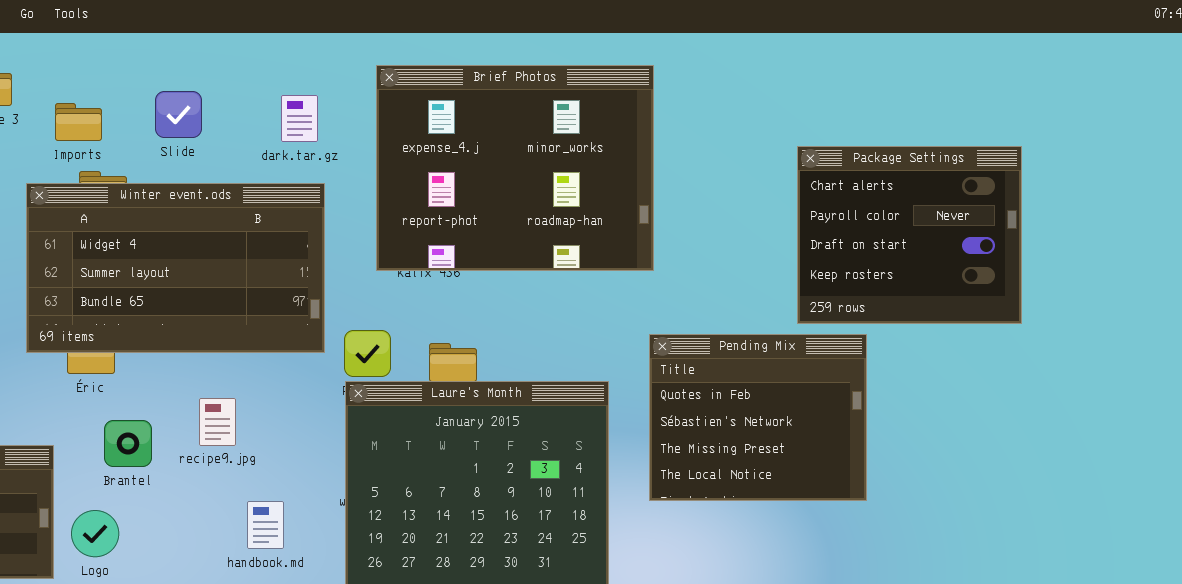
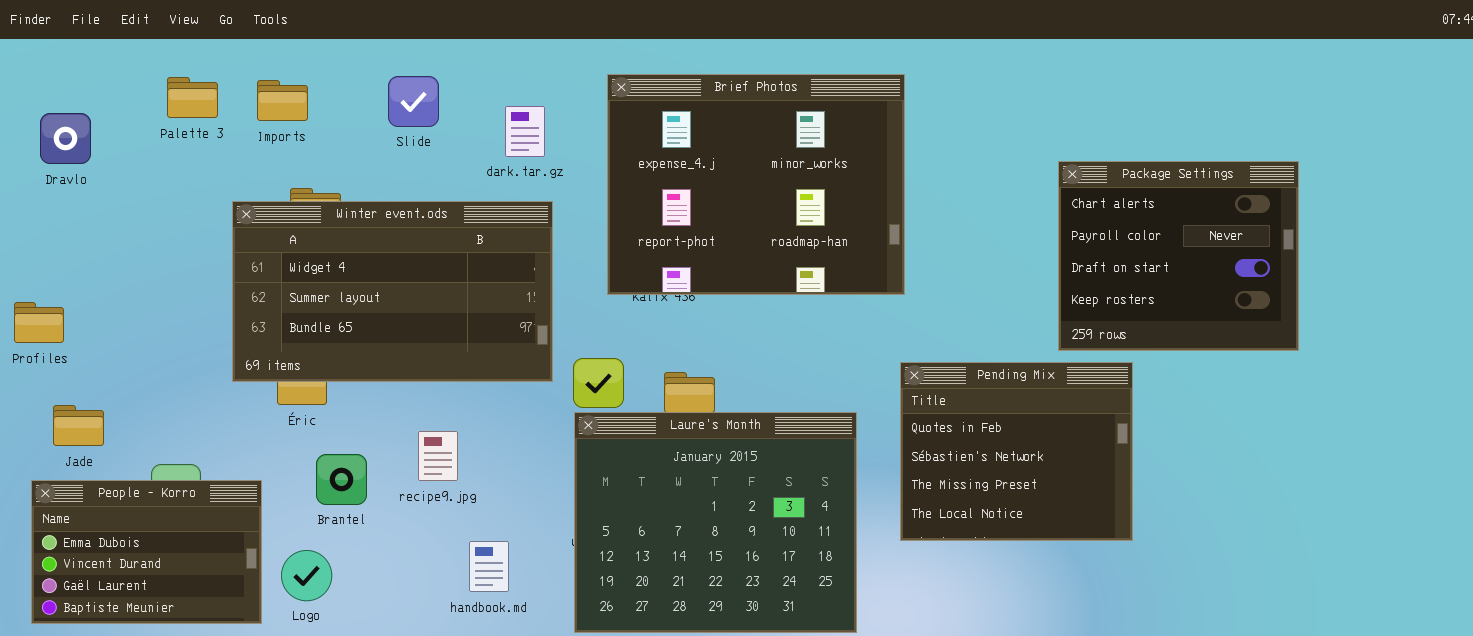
Slide: [155,91,202,138] -> [388,76,439,127], moved
Imports: [55,103,102,141] -> [257,80,308,121], moved

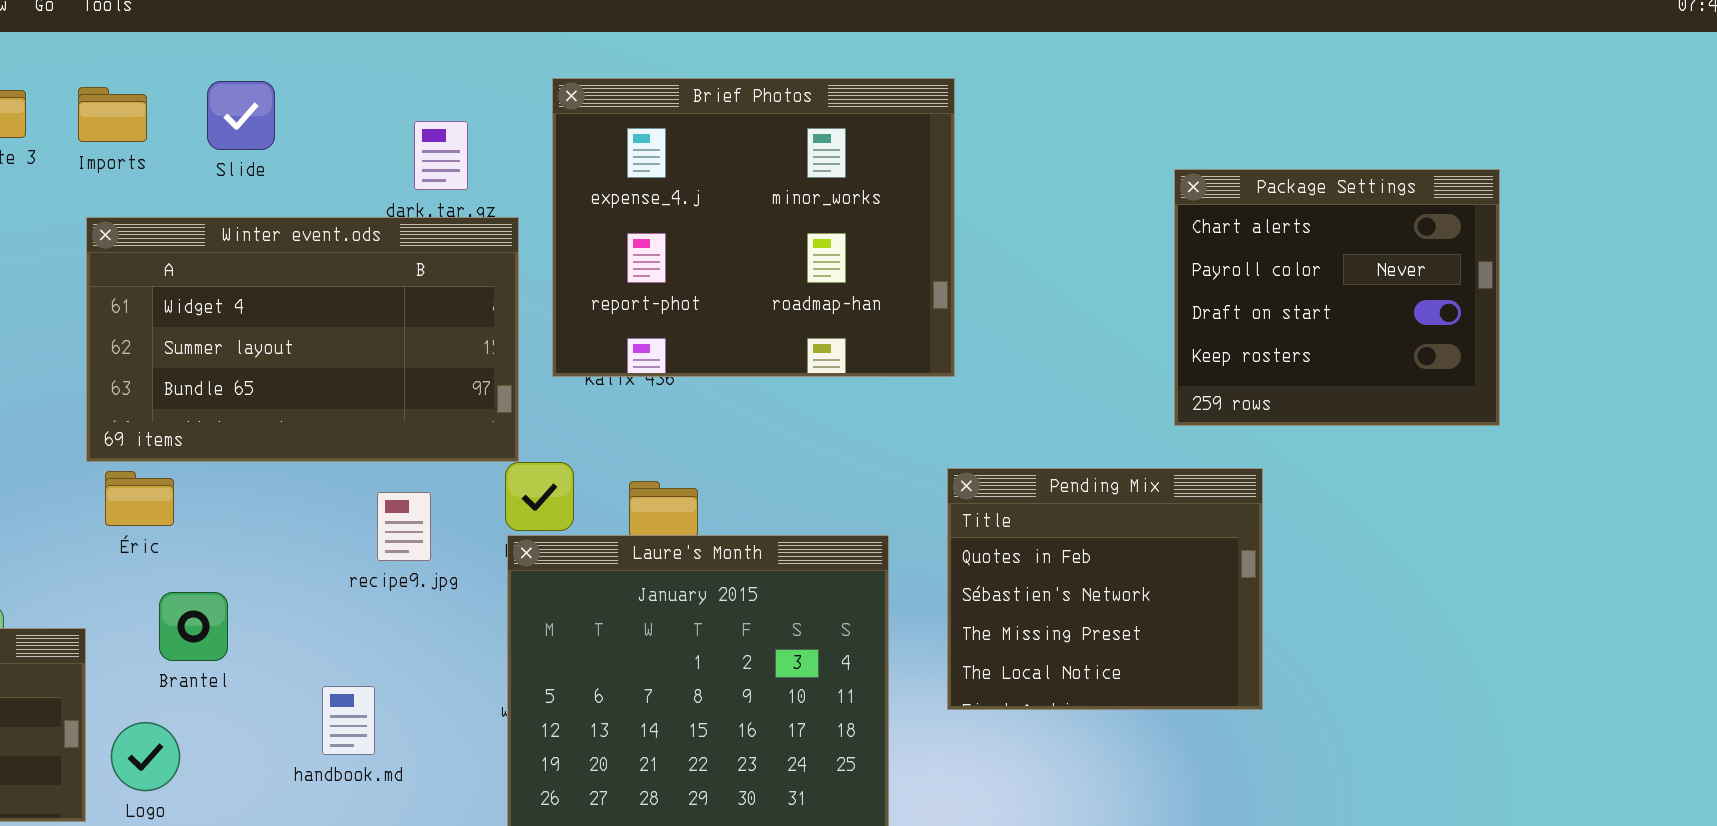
Slide: [388,76,439,127] -> [207,81,275,150], moved
Package Settings: [1058,161,1299,351] -> [1174,169,1500,426], moved
Winter event.ods: [232,201,553,382] -> [86,217,519,462], moved
recipe9.jpg: [418,431,458,481] -> [377,492,431,561], moved
handbook.md: [469,541,509,592] -> [322,686,375,755], moved

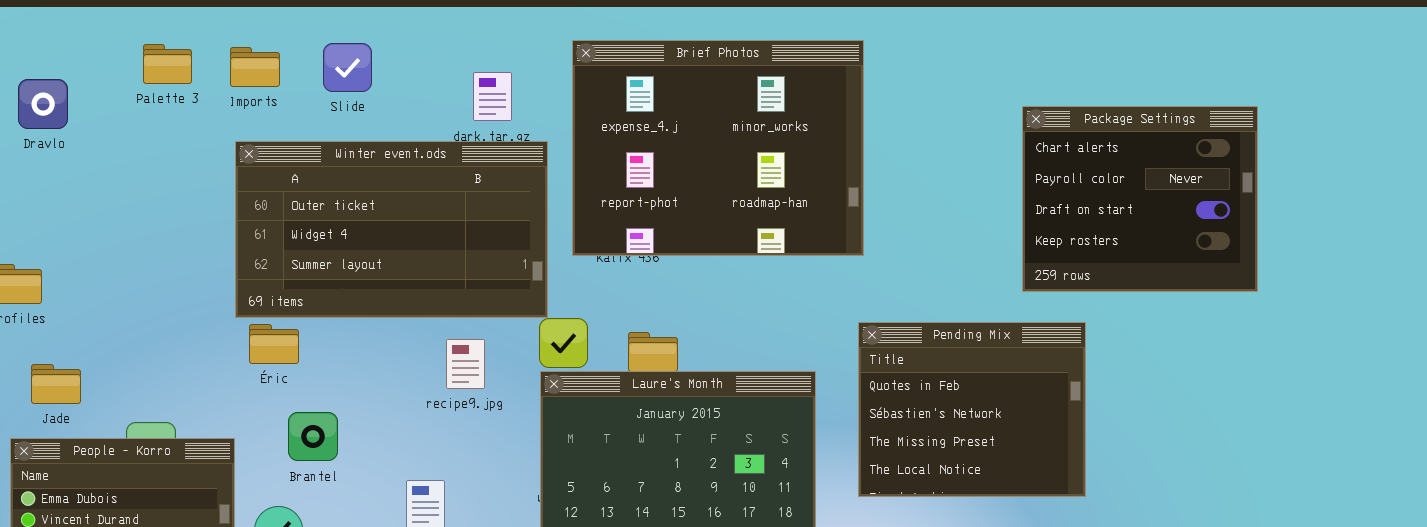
Winter event.ods: [86,217,519,462] -> [235,141,548,318], scrolled up 1 row

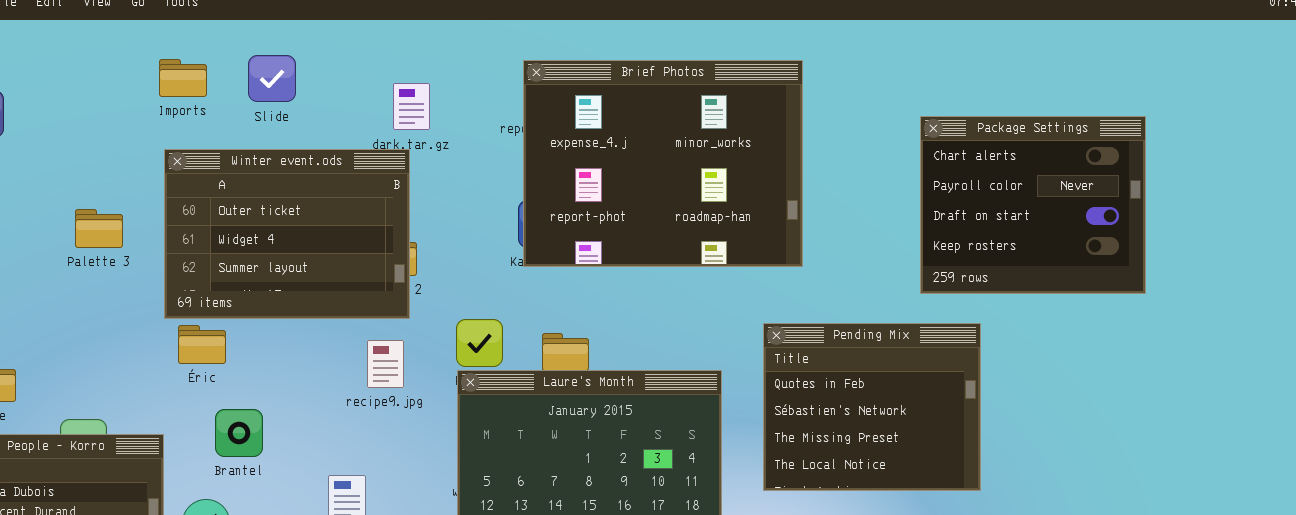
Brief Photos: [572,40,864,256] -> [523,60,803,267], moved
Palette 3: [143,44,192,84] -> [75,209,123,248], moved
Winter event.ods: [235,141,548,318] -> [164,149,410,319], resized

